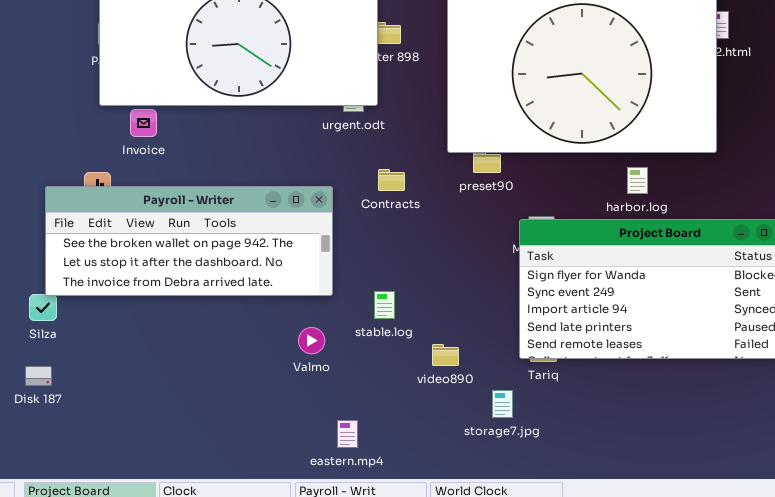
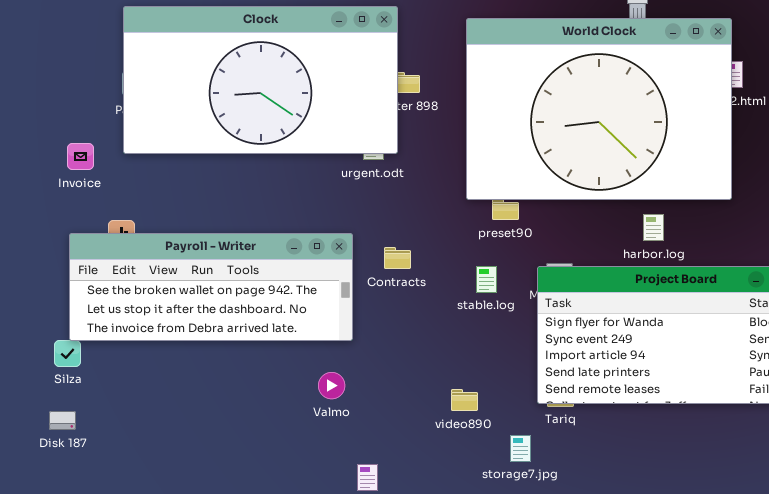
Invoice: [130,109,157,137] -> [67,143,94,170], moved
Contracts: [378,169,405,191] -> [384,247,411,269], moved
stable.log: [374,291,395,319] -> [476,266,497,293], moved

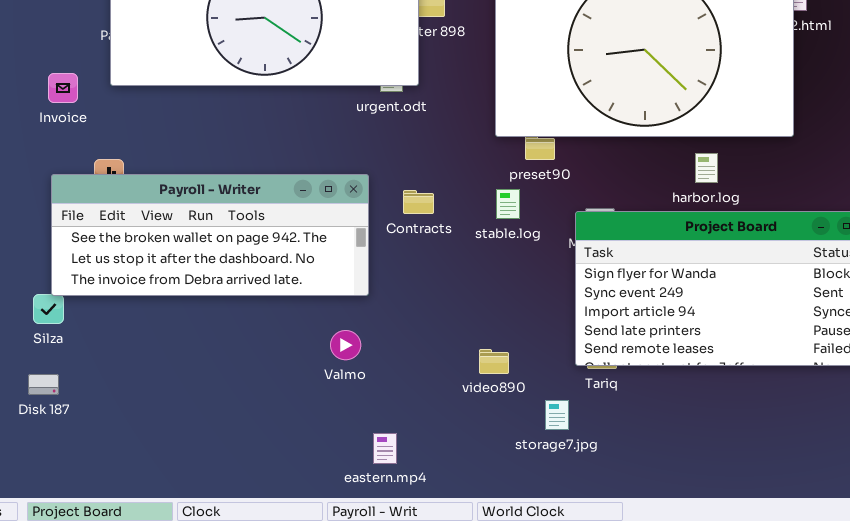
stable.log: [476,266,497,293] -> [496,189,520,219], moved

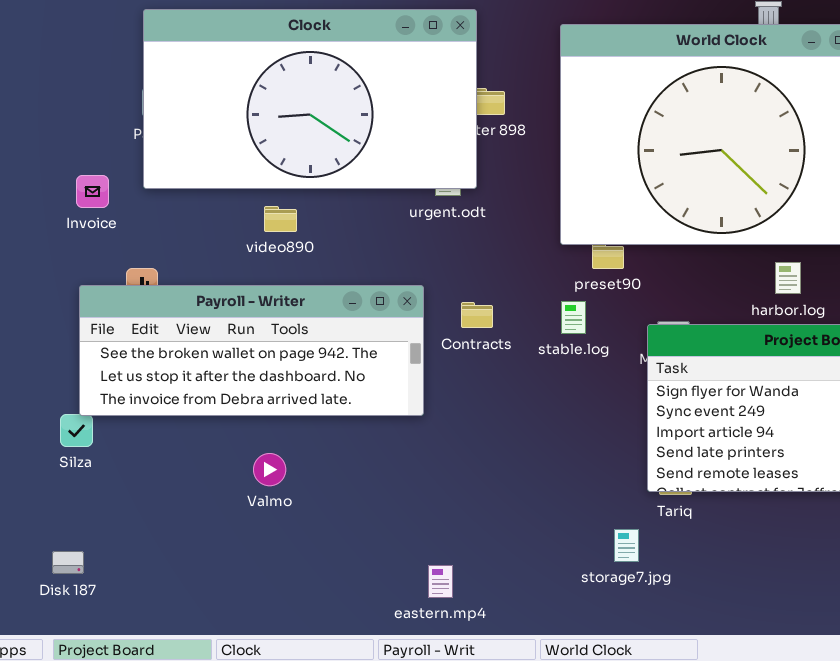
Valmo: [330,330,361,360] -> [253,453,286,486], moved
video890: [479,349,509,374] -> [264,206,297,232], moved
Disk 187: [28,374,59,395] -> [52,551,84,574], moved

